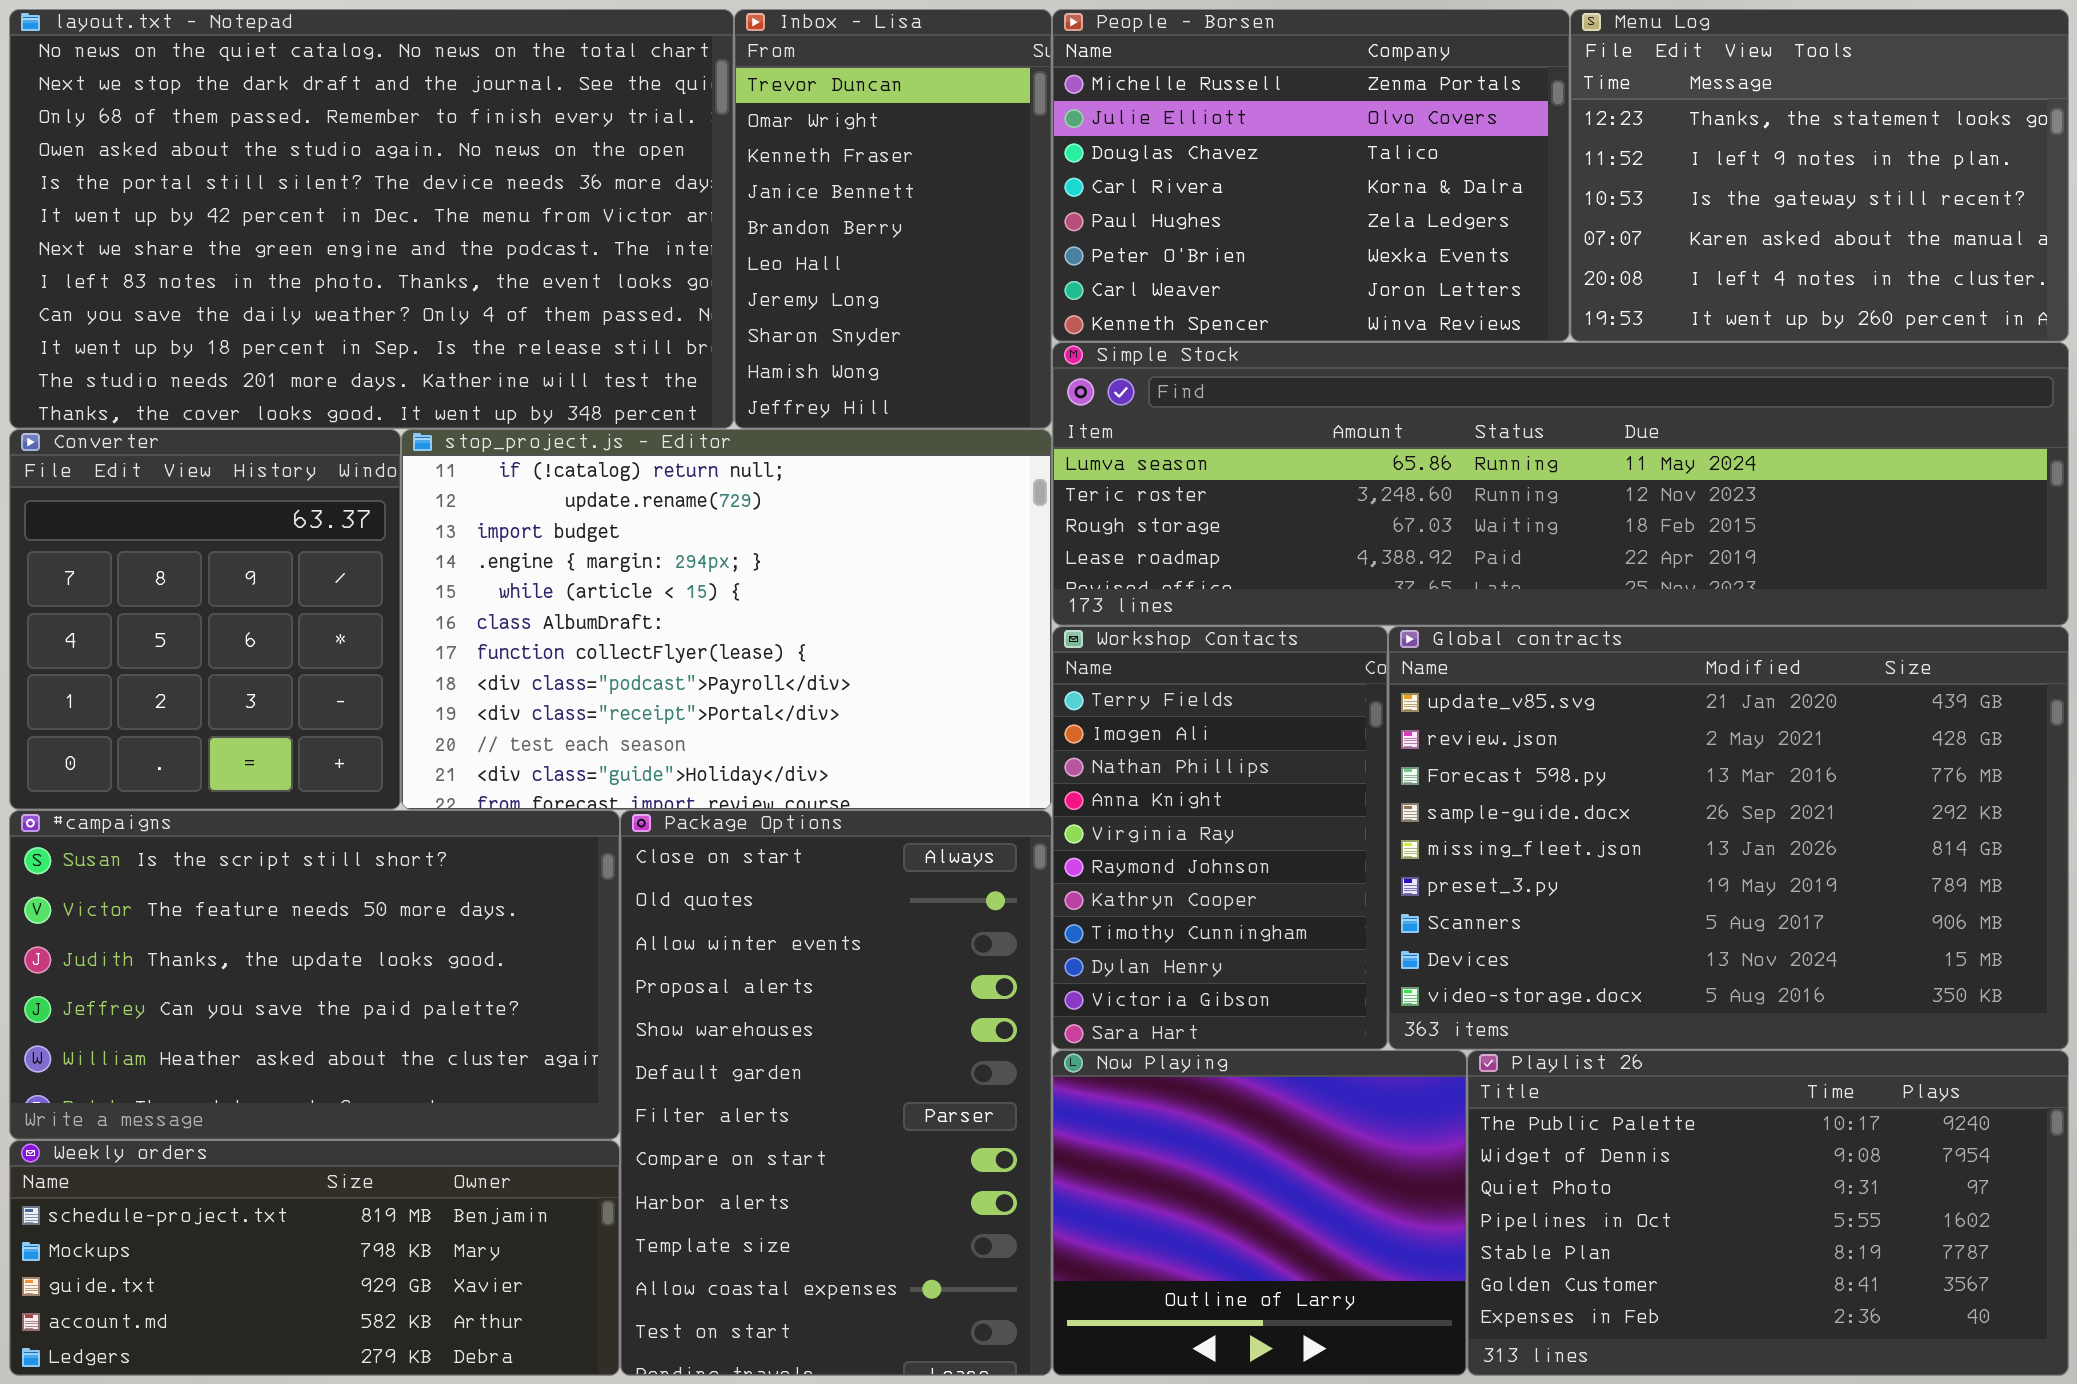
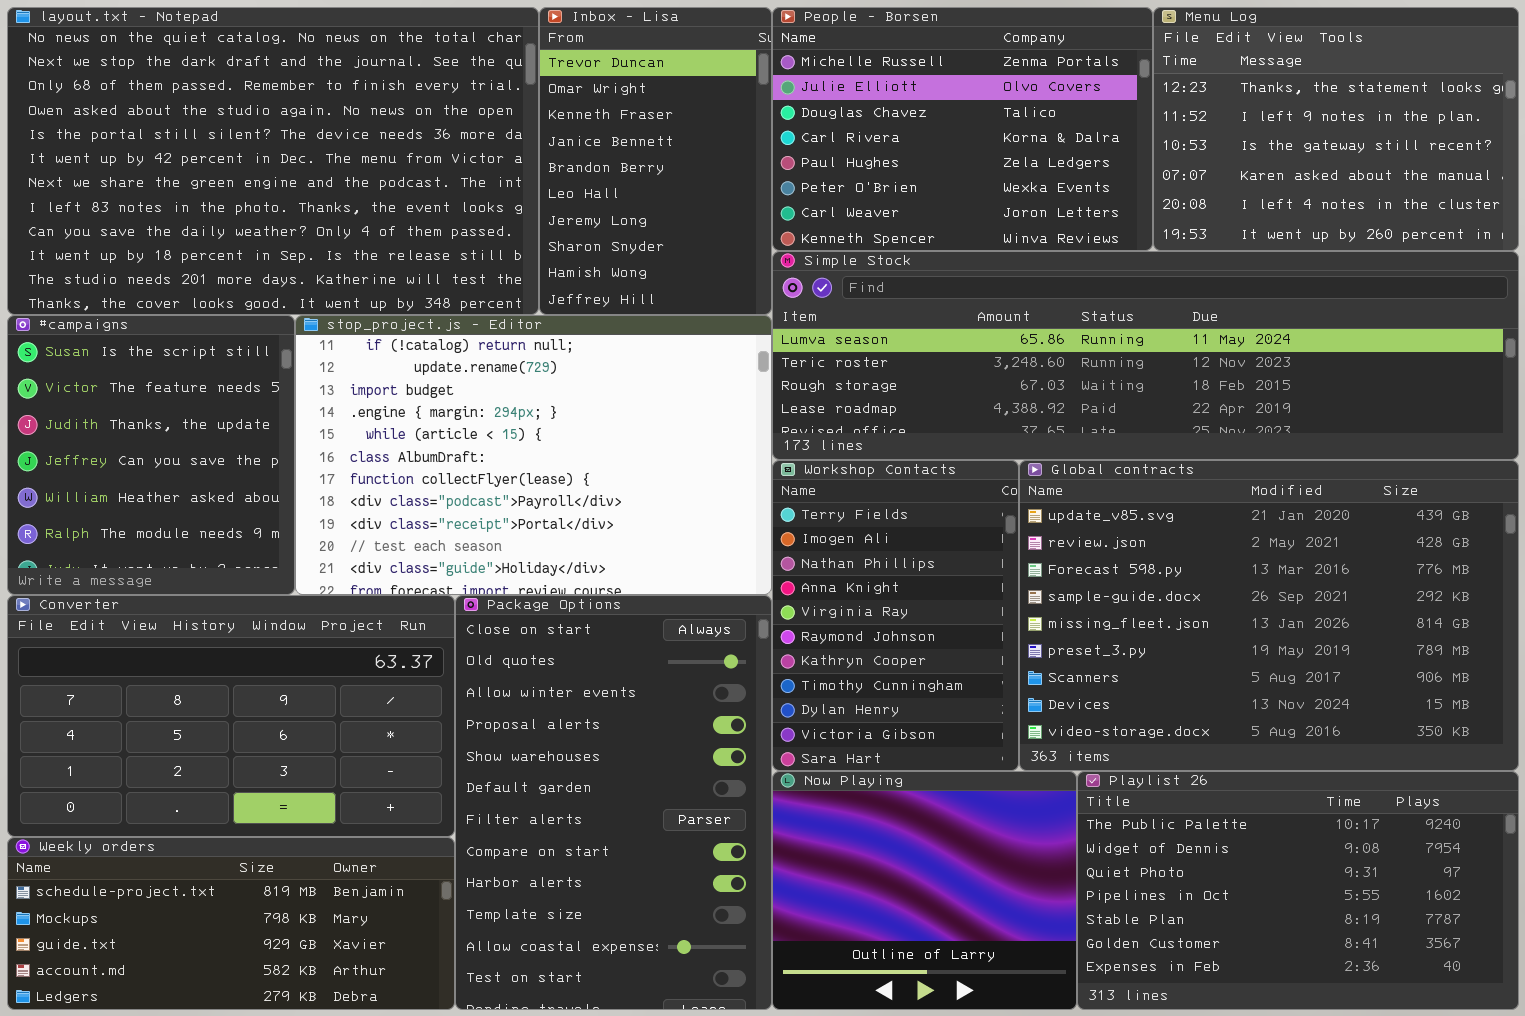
Converter: [9,429,401,810] -> [7,595,455,837], moved, resized
#campaigns: [9,810,620,1140] -> [7,315,295,595], moved, resized

